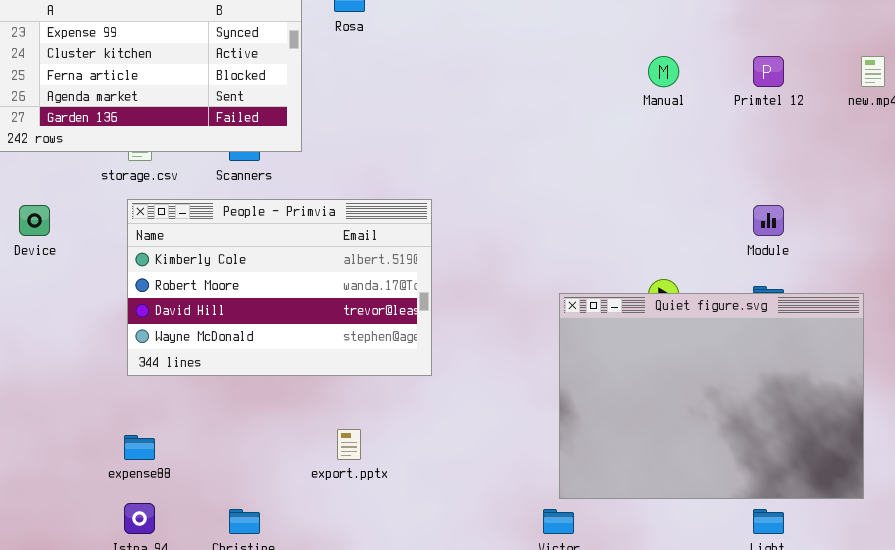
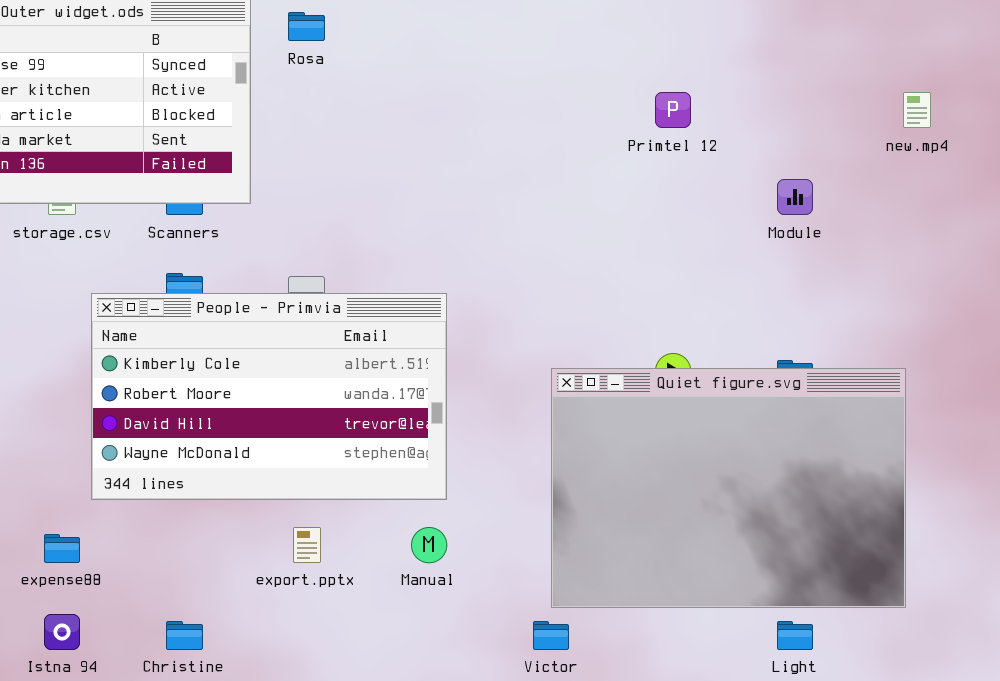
Manual: [648,56,679,87] -> [411,527,447,563], moved
Primtel 12: [753,56,784,87] -> [655,92,691,128], moved
People - Primvia: [127,199,432,376] -> [91,293,447,500], moved
Module: [753,205,784,236] -> [777,179,813,215], moved

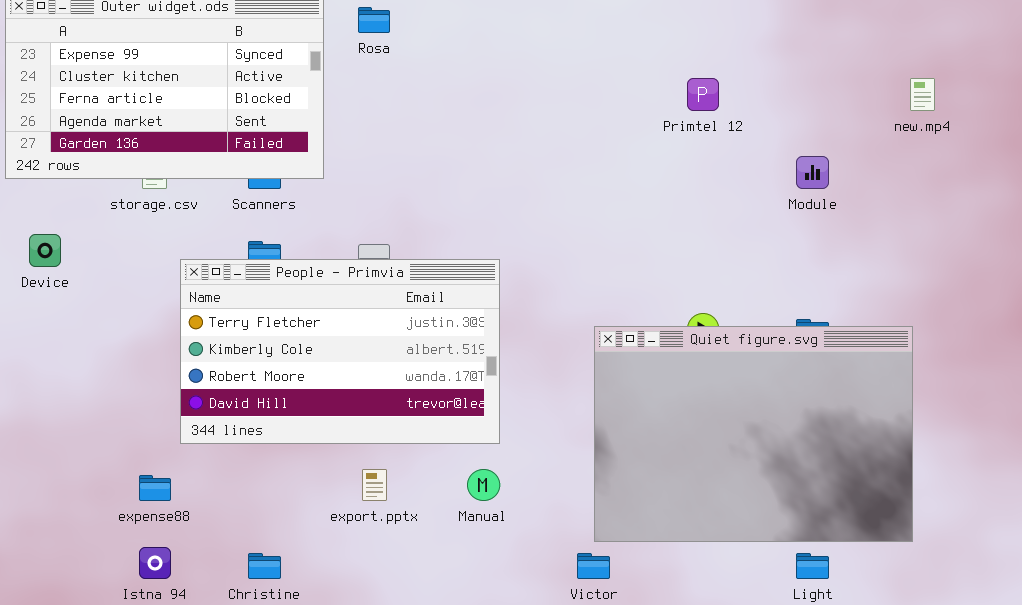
People - Primvia: [91,293,447,500] -> [180,259,500,444], scrolled up 1 row

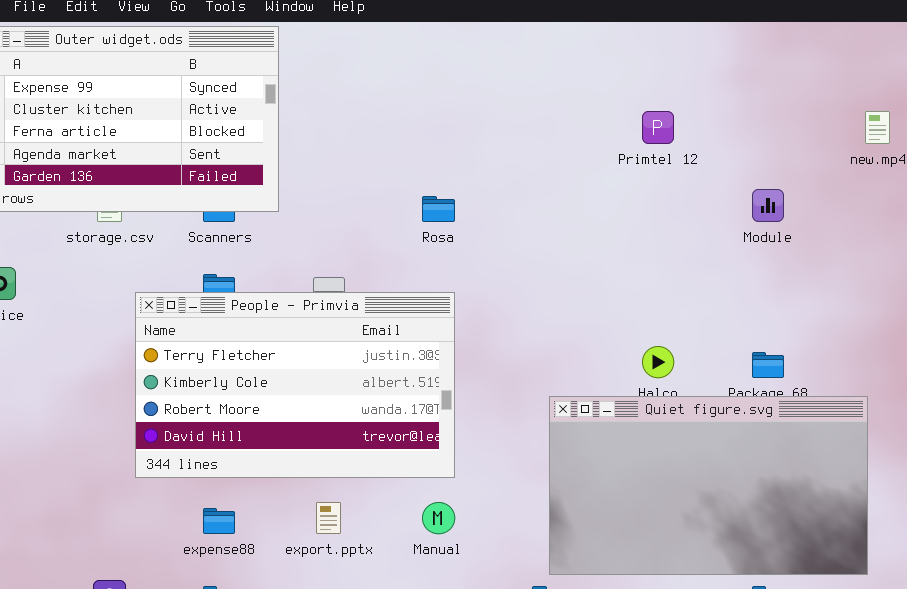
Rosa: [358,7,390,33] -> [422,196,455,222], moved
Quiet figure.svg: [594,326,913,542] -> [549,396,868,575], resized
expense88: [139,475,171,501] -> [203,508,235,534], moved

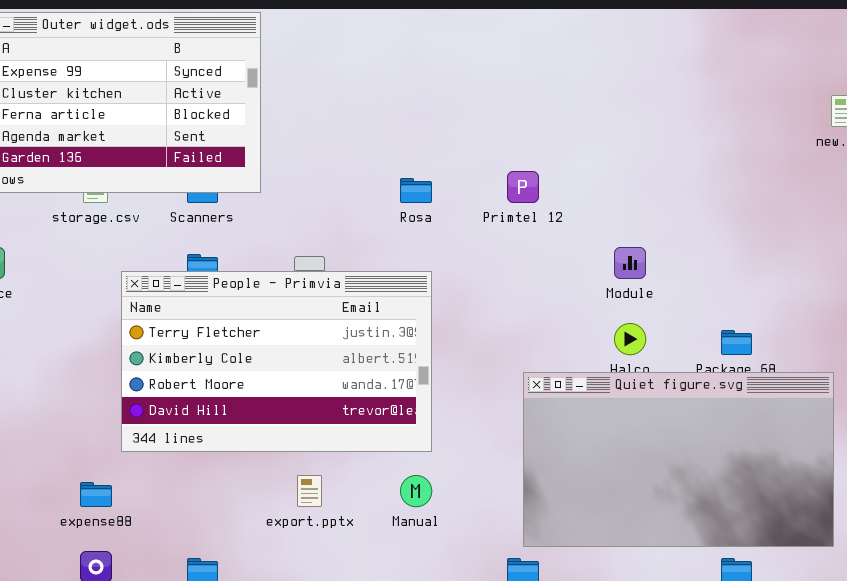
Primtel 12: [642,111,674,144] -> [507,171,539,203], moved
Module: [752,189,784,222] -> [614,247,646,279], moved
expense88: [203,508,235,534] -> [80,482,112,507], moved

